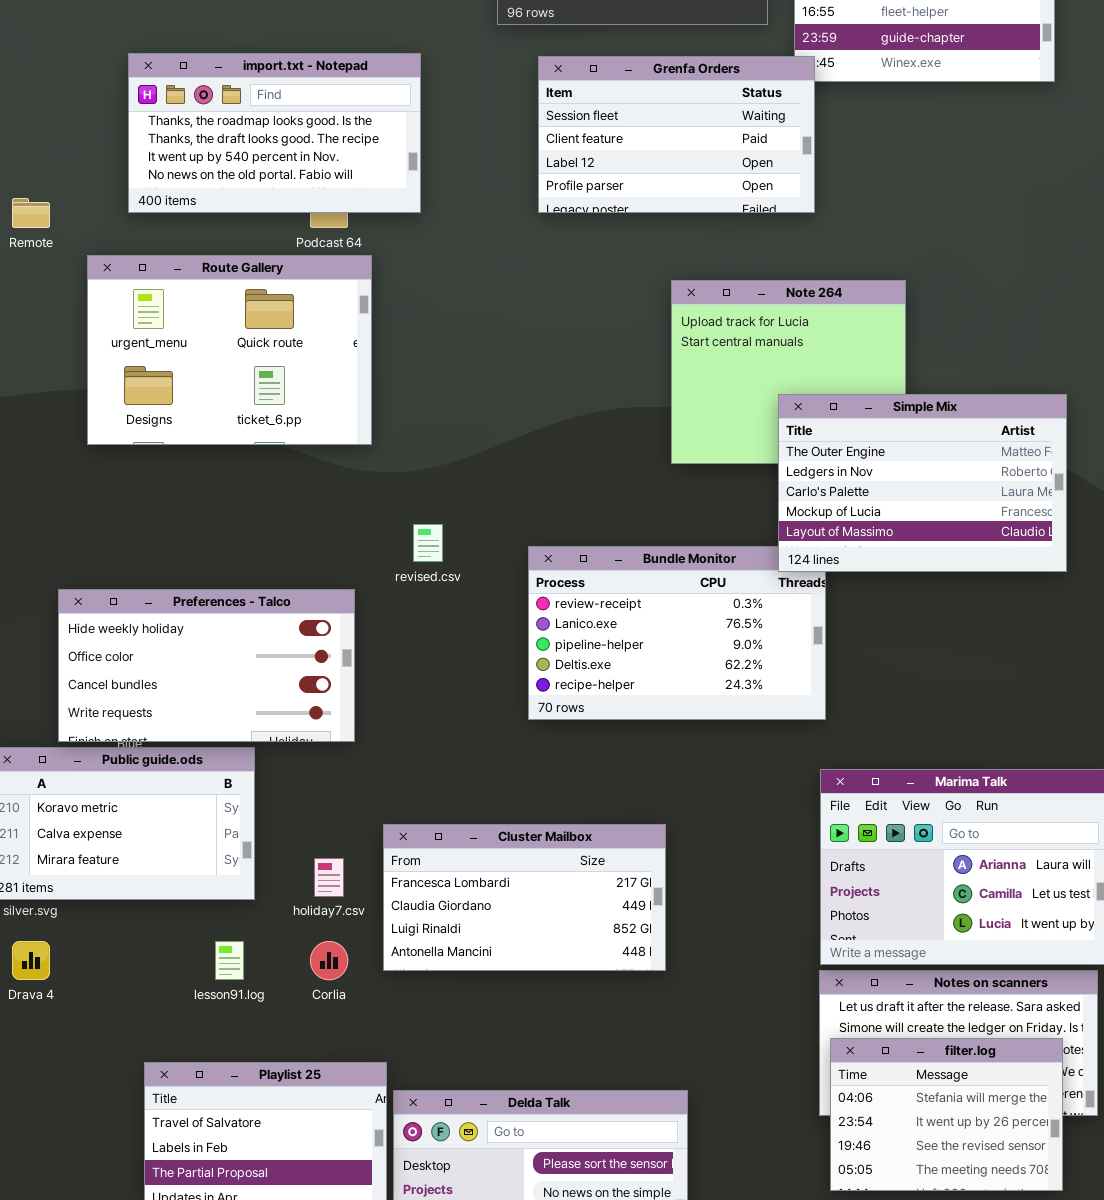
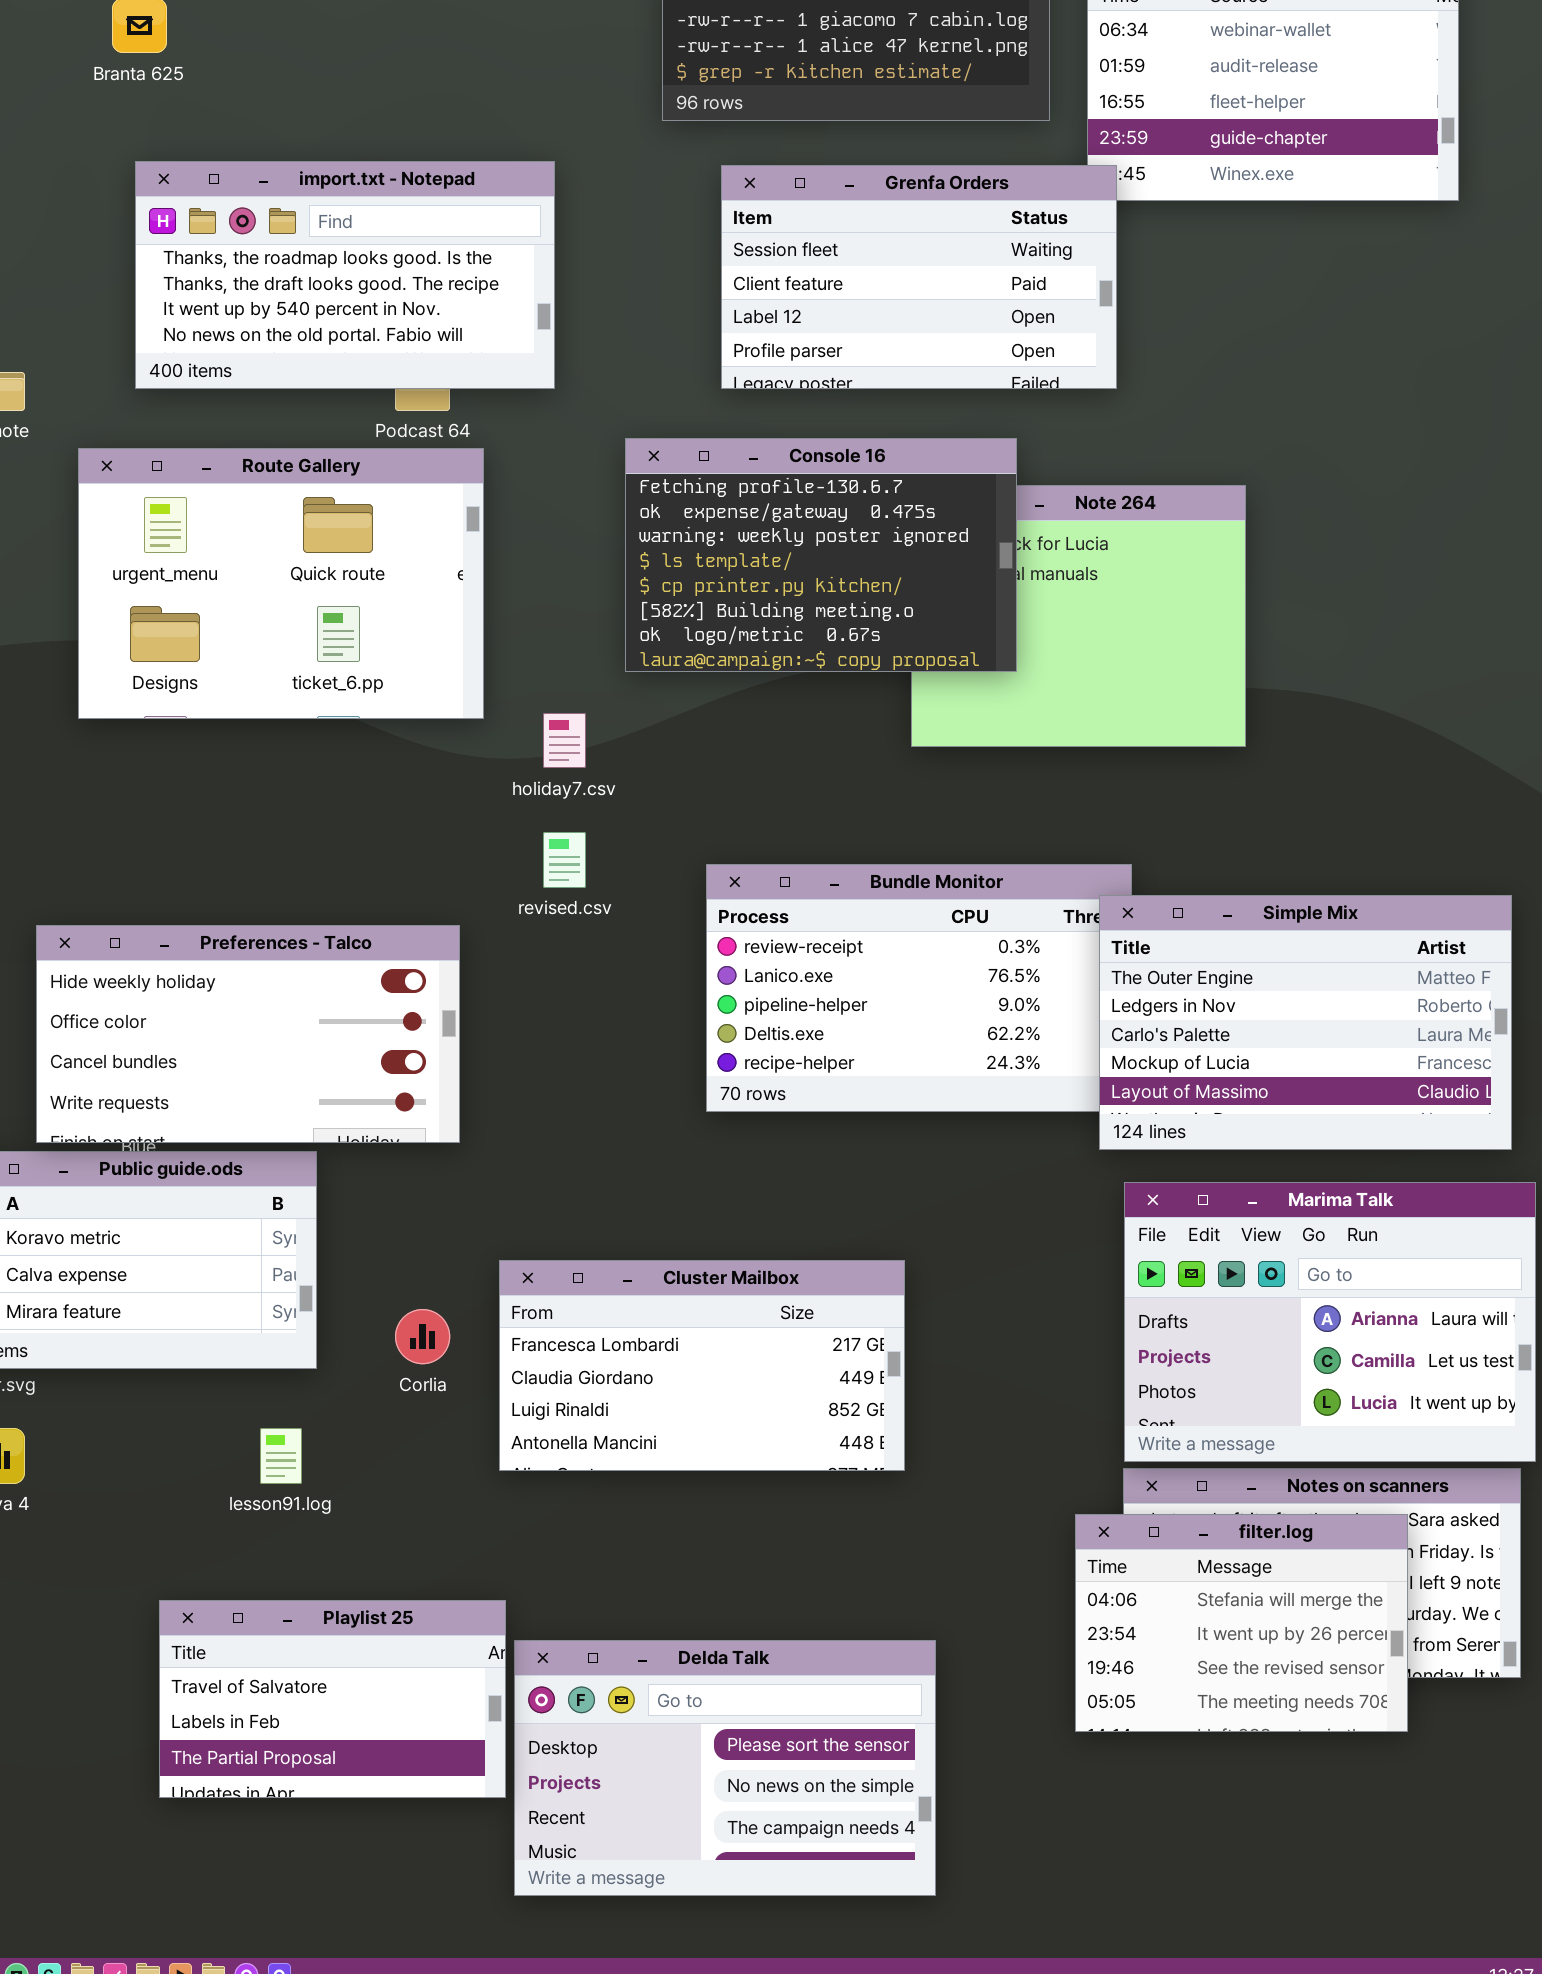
Console 16: none -> [625,438,1017,672], opened
Simple Mix: [778,394,1067,572] -> [1099,895,1512,1150], moved
holiday7.csv: [314,858,344,897] -> [543,713,586,768], moved
Corlia: [310,941,348,980] -> [395,1309,450,1364], moved
filter.log: [830,1038,1063,1191] -> [1075,1514,1408,1732], moved

